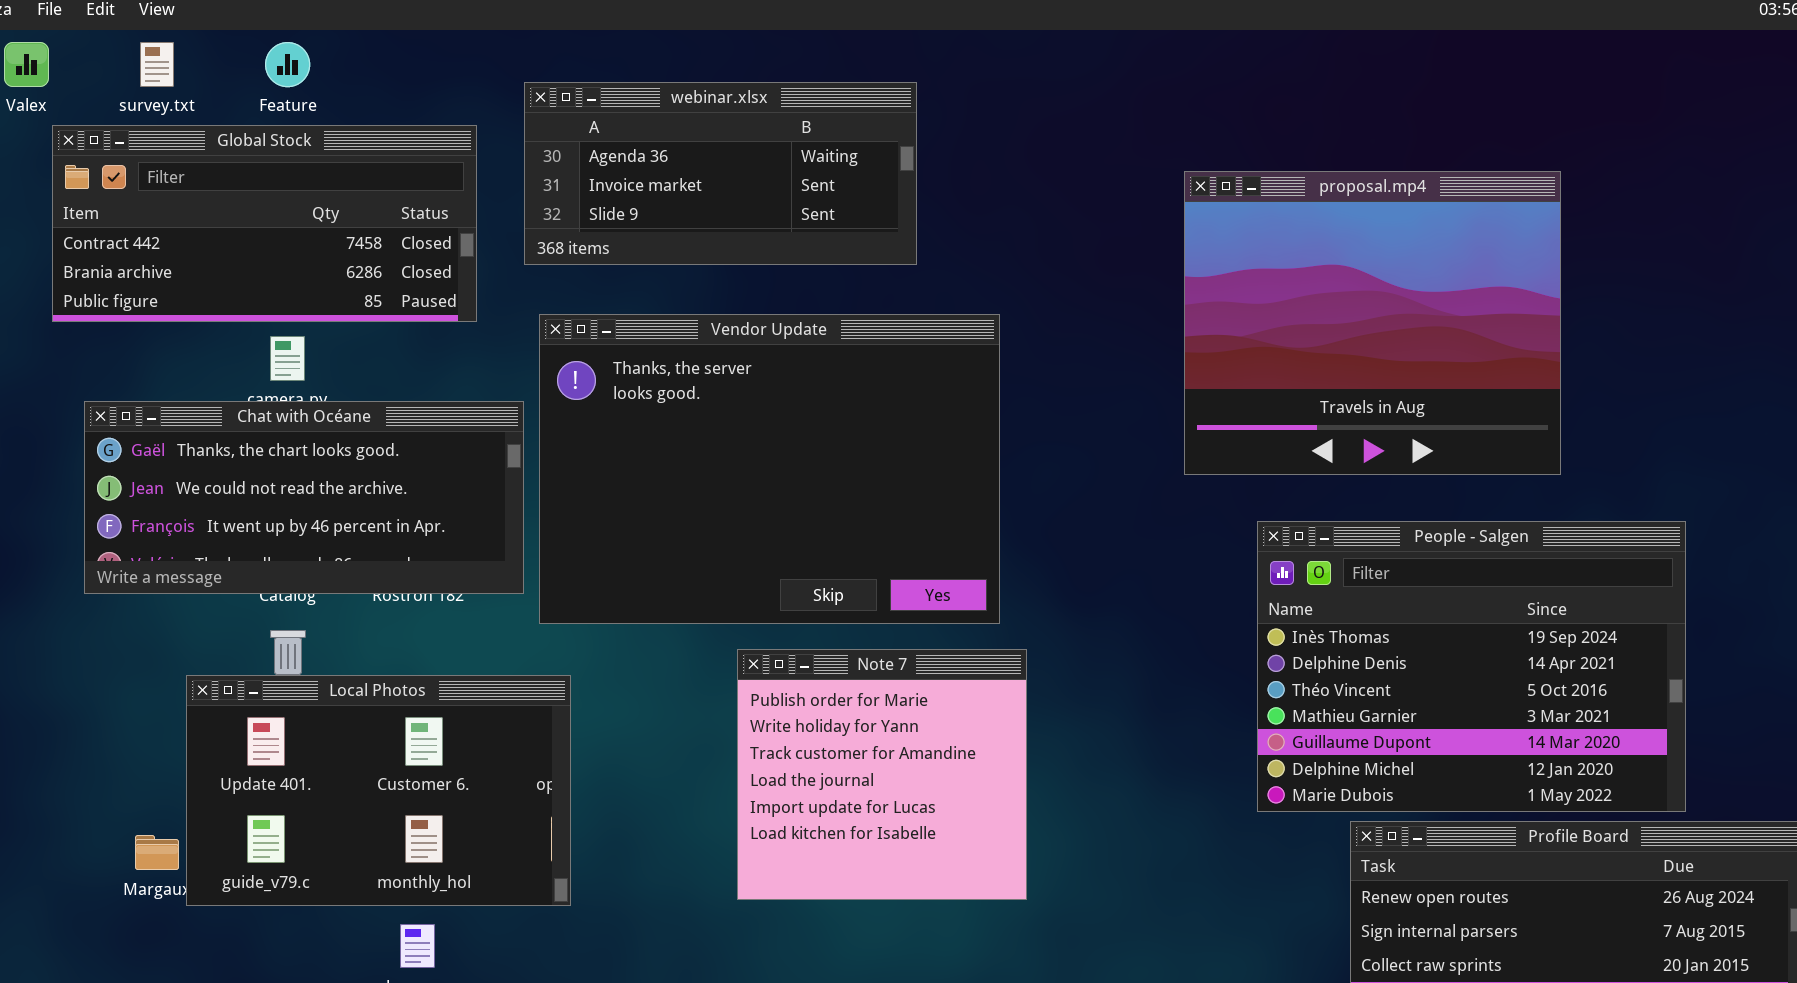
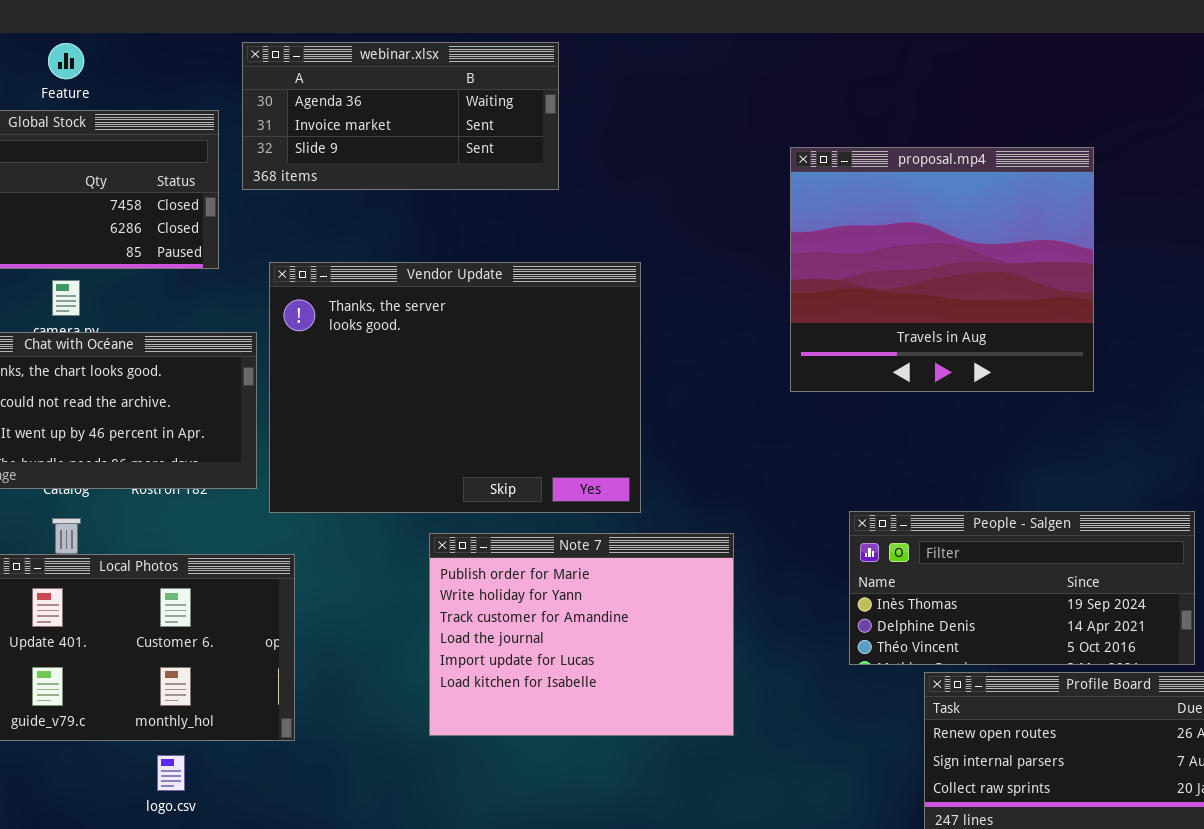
webinar.xlsx: [524,82,917,265] -> [242,42,559,190], moved
People - Salgen: [1257,521,1686,812] -> [849,511,1195,665], resized
Note 7: [737,649,1027,900] -> [429,533,734,736], resized

